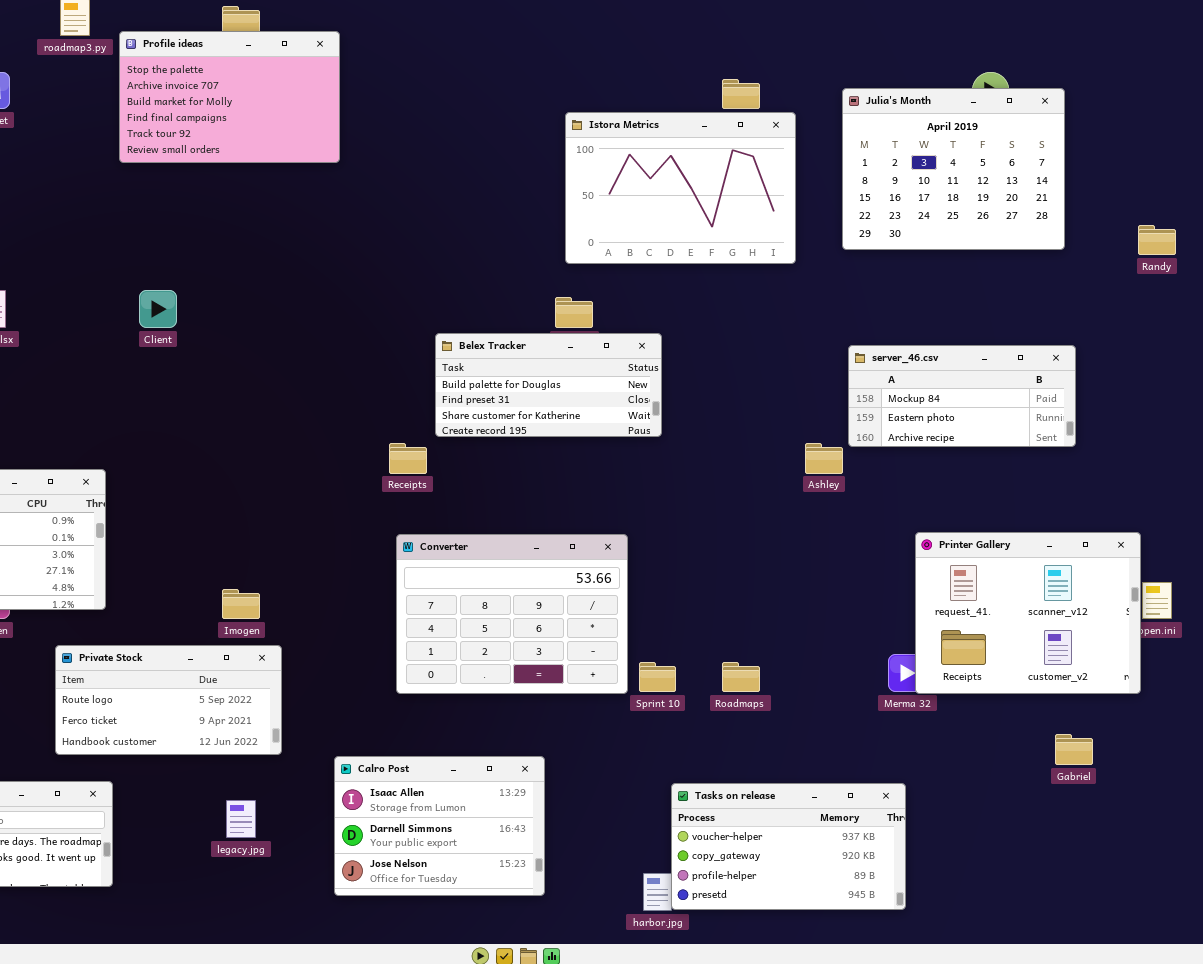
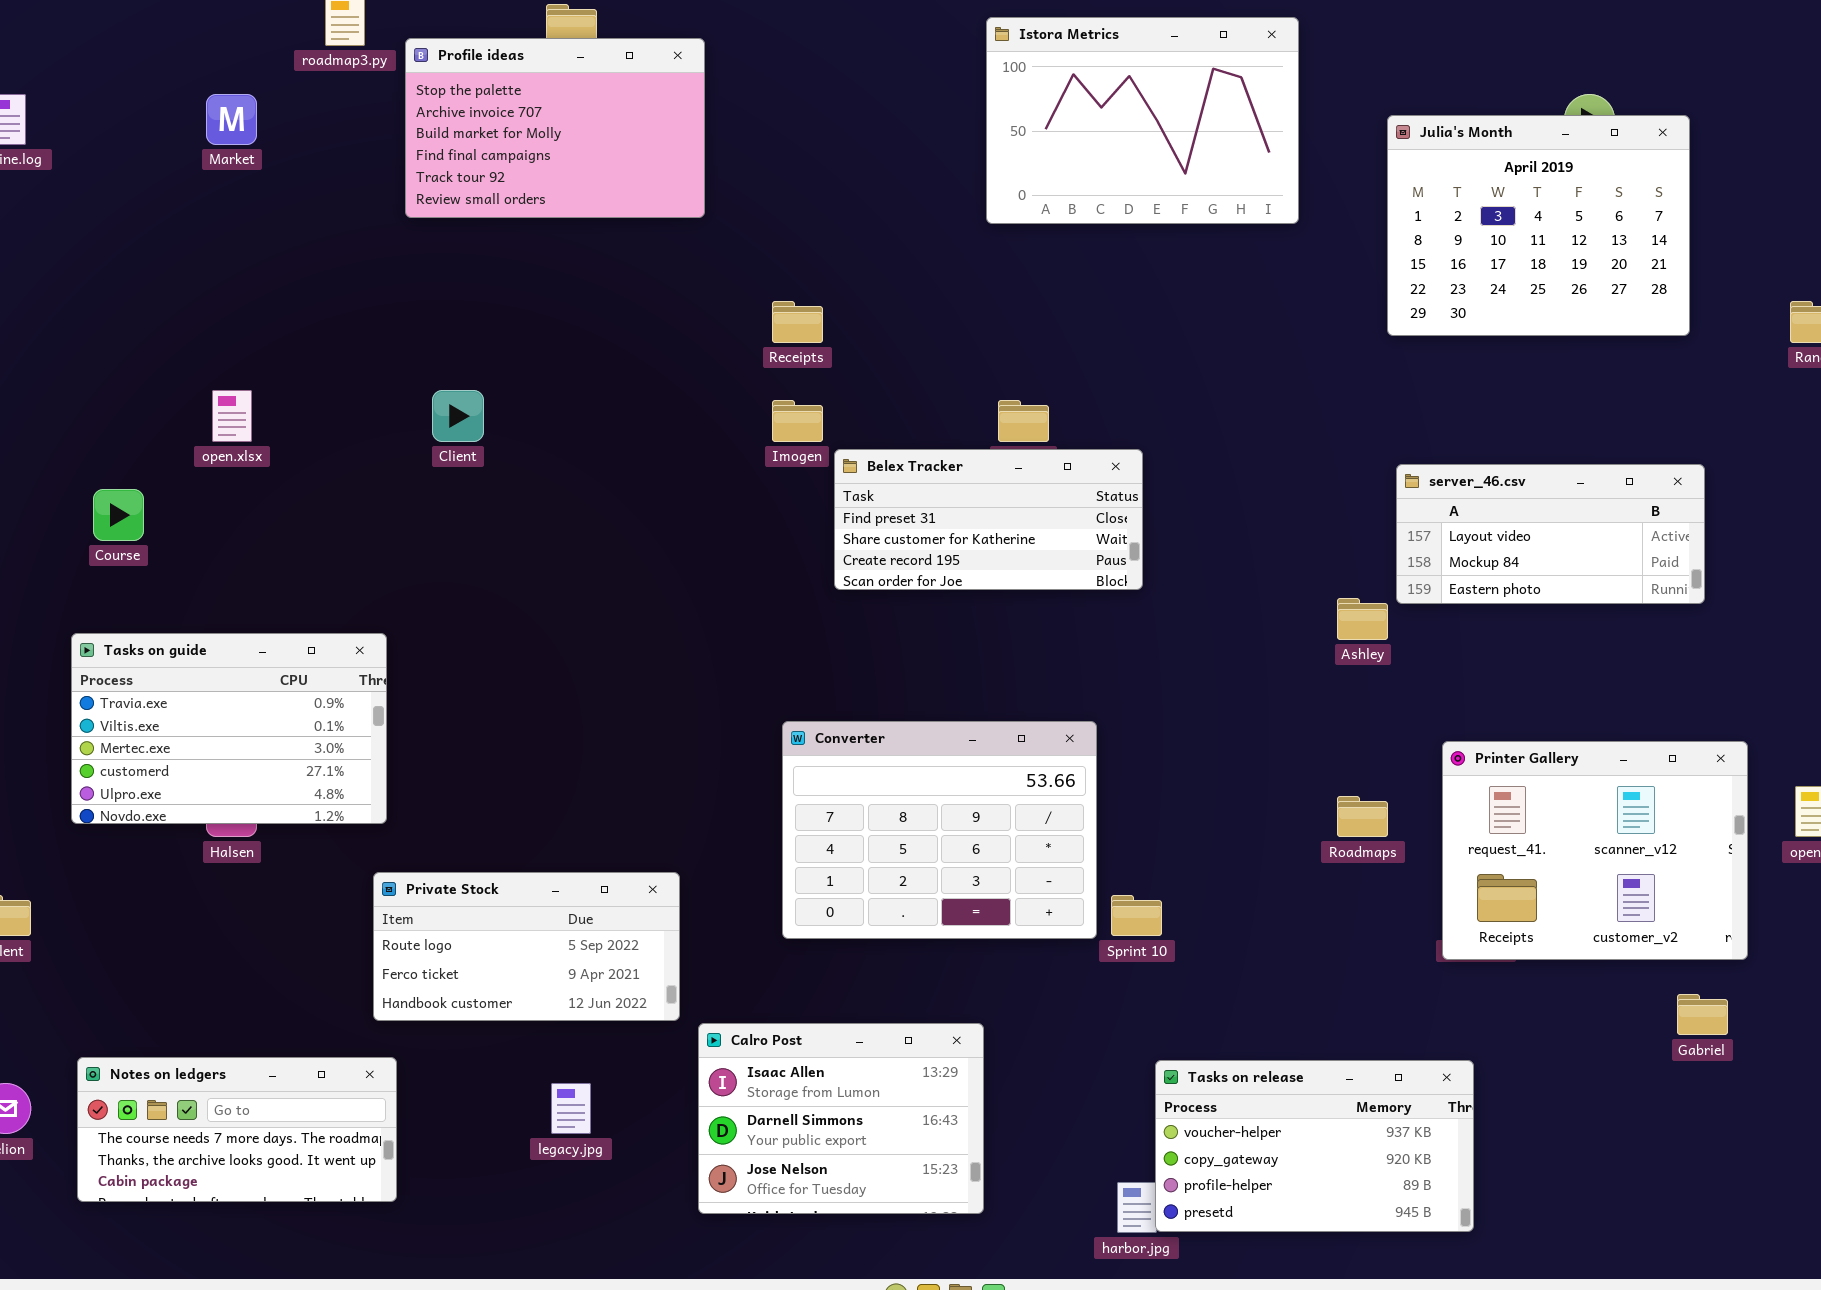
Istora Metrics: [565,112,796,264] -> [986,17,1299,224], moved
Belex Tracker: [435,333,662,437] -> [834,449,1143,590], scrolled down 1 row
server_46.csv: [848,345,1076,447] -> [1396,464,1705,604], scrolled up 1 row
Receipts: [389,443,427,474] -> [772,301,823,343], moved
Printer Gallery: [915,532,1141,694] -> [1442,741,1748,960], moved
Imogen: [222,589,260,619] -> [772,400,823,442], moved
Private Stock: [55,645,282,755] -> [373,872,680,1021], moved
Roadmaps: [722,662,760,692] -> [1337,796,1388,837], moved

